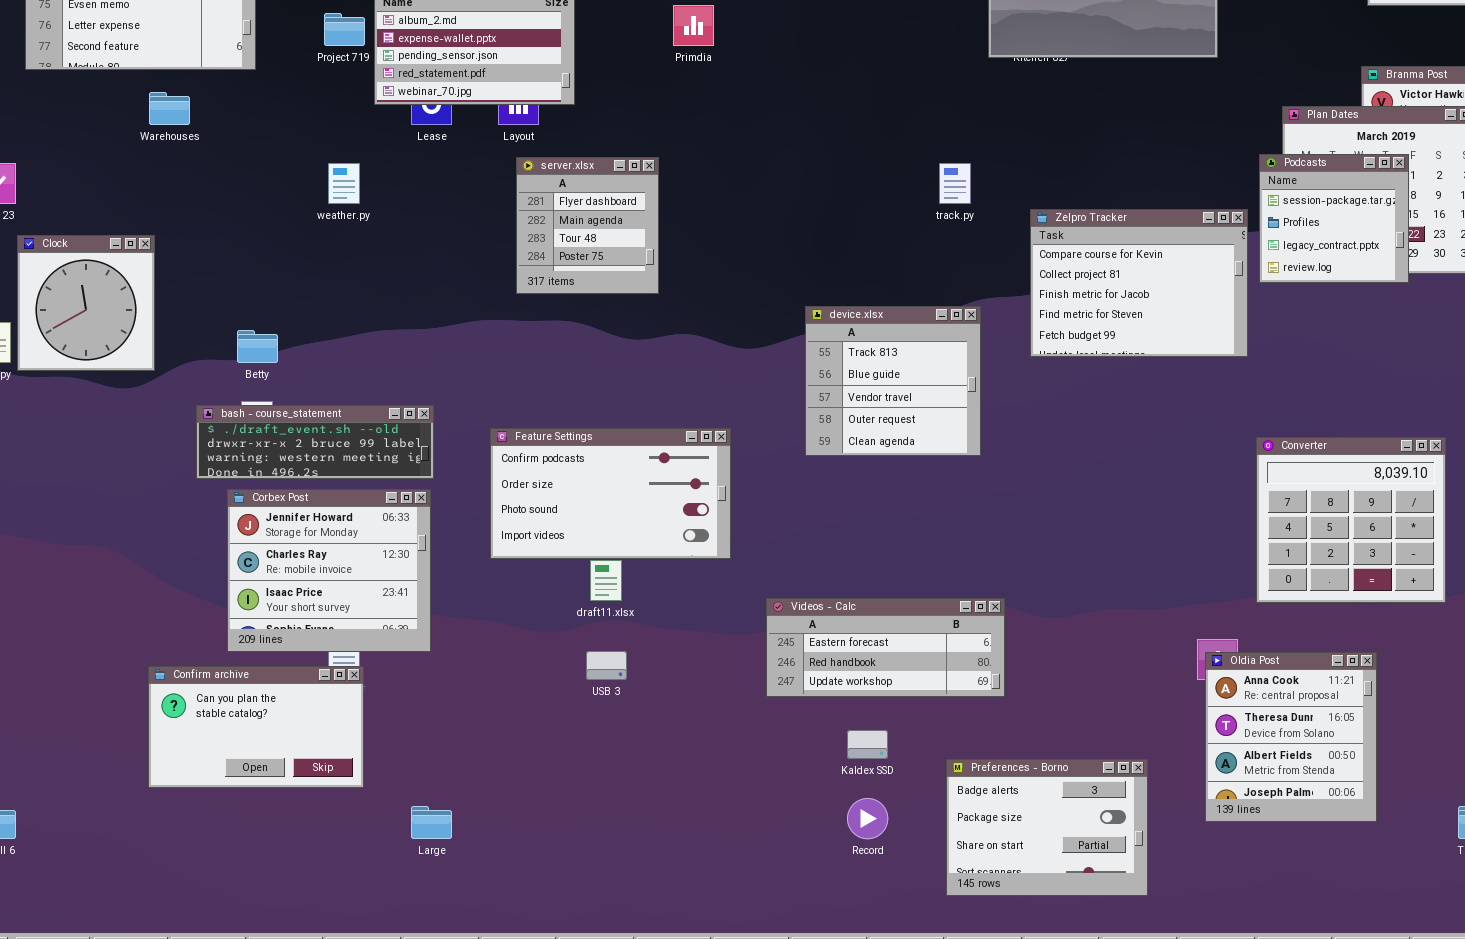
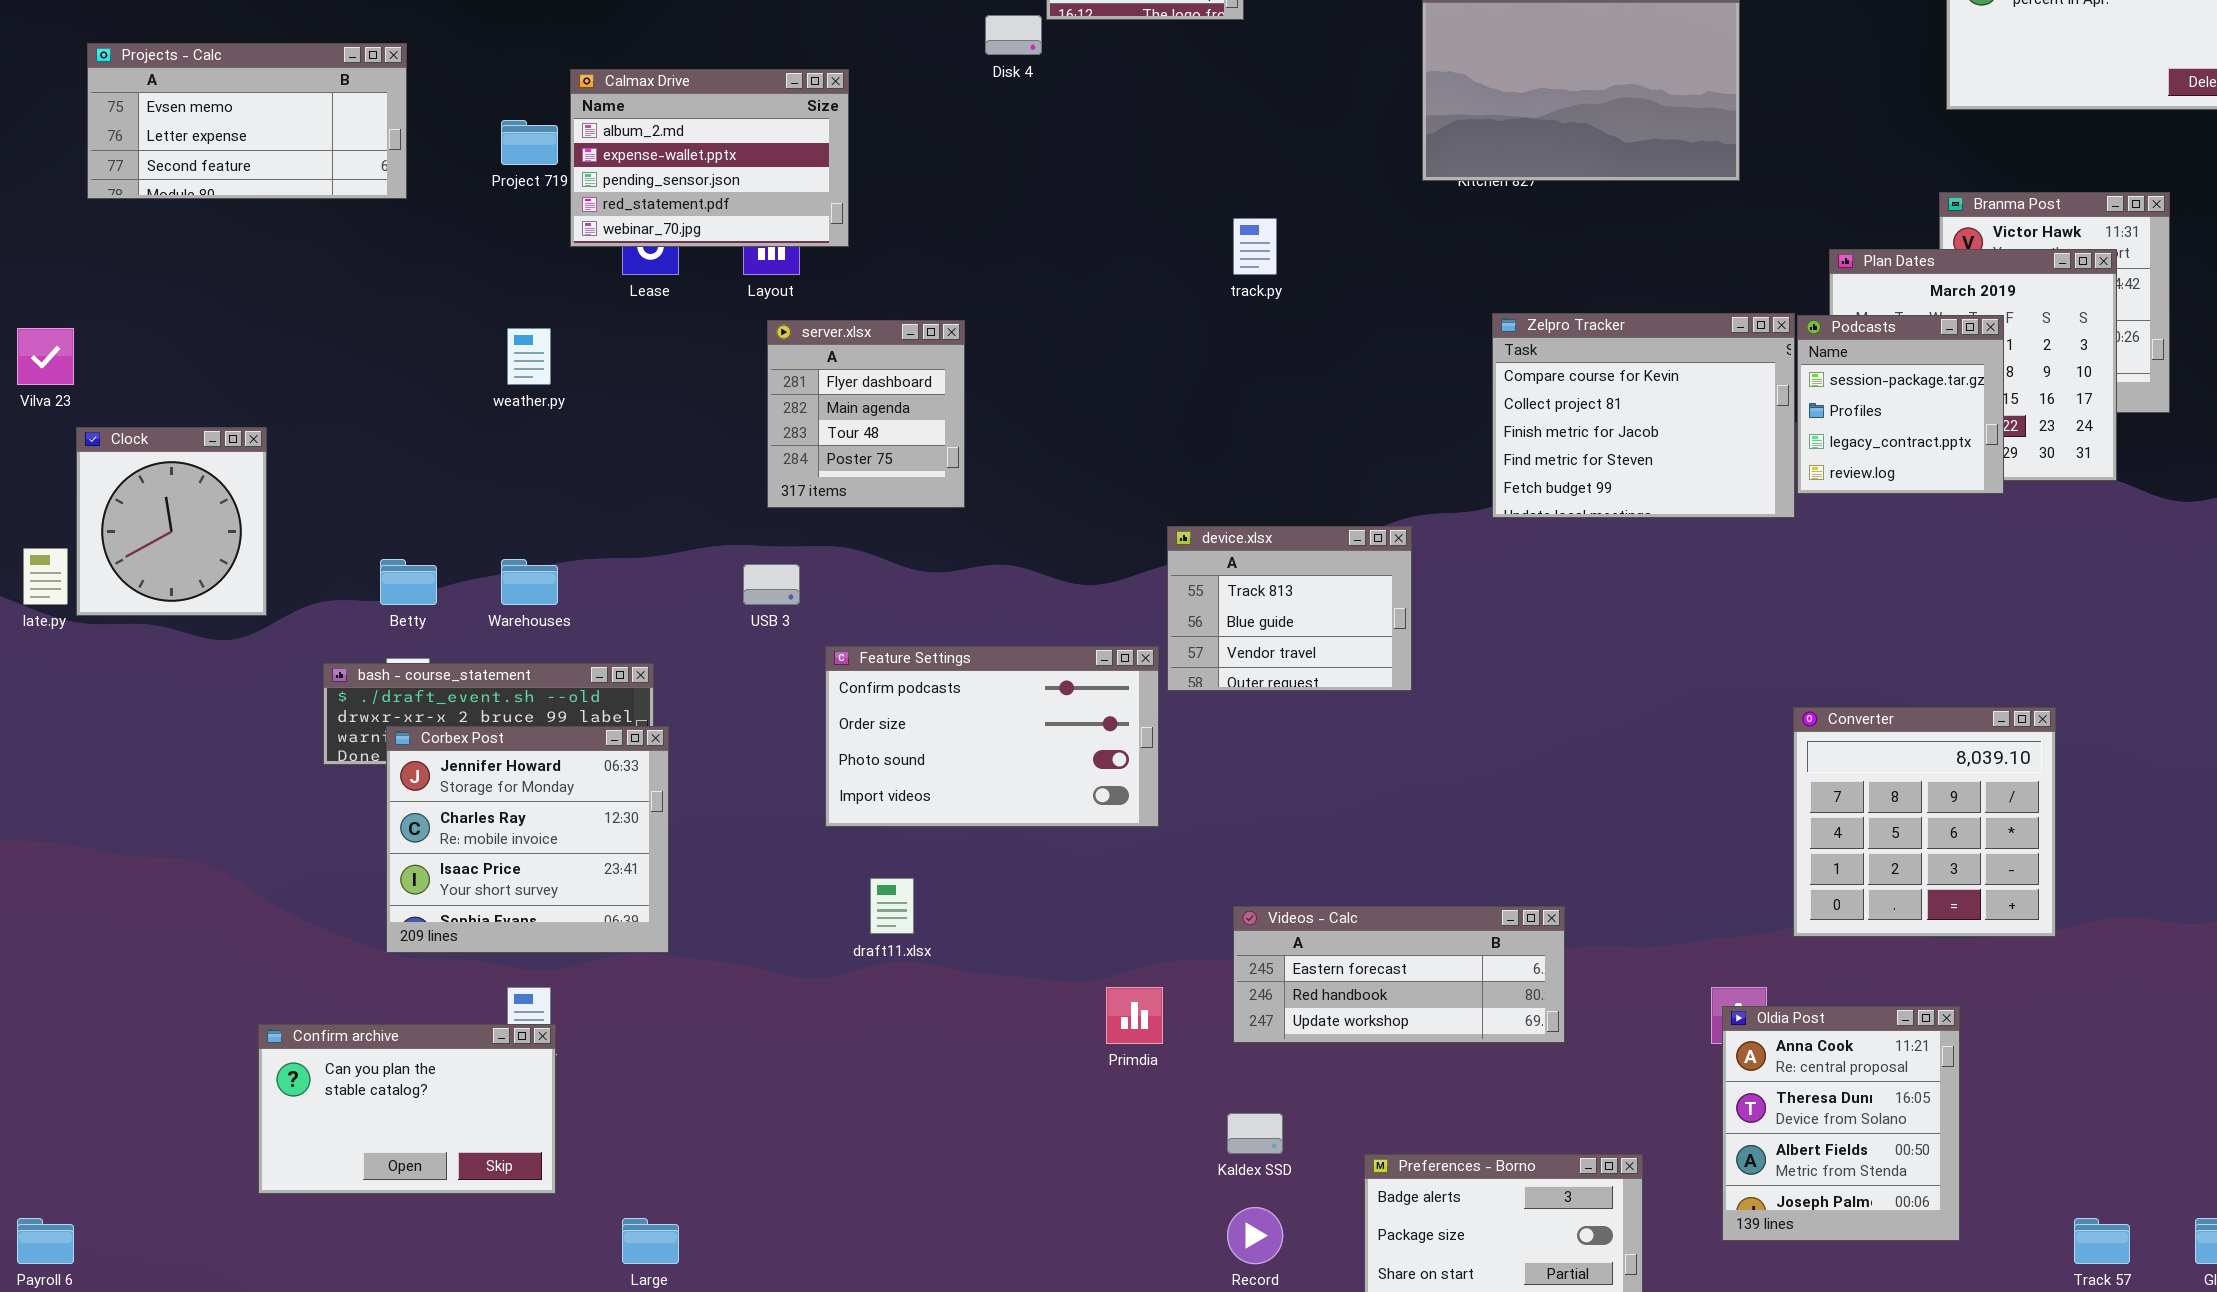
Primdia: [673,5,714,46] -> [1106,987,1163,1044], moved
Warehouses: [149,92,190,125] -> [501,559,558,605], moved
track.py: [939,163,971,204] -> [1233,218,1277,275], moved
Zelpro Tracker: [1030,209,1248,357] -> [1492,313,1795,518], moved
device.xlsx: [805,306,981,456] -> [1167,526,1412,691], resized
Feature Settings: [490,428,731,559] -> [825,646,1159,827], moved
Corbex Post: [227,489,431,652] -> [386,726,669,953], moved
Videos - Calc: [766,598,1005,697] -> [1233,906,1565,1043], moved
USB 3: [586,651,627,680] -> [743,564,800,605], moved

